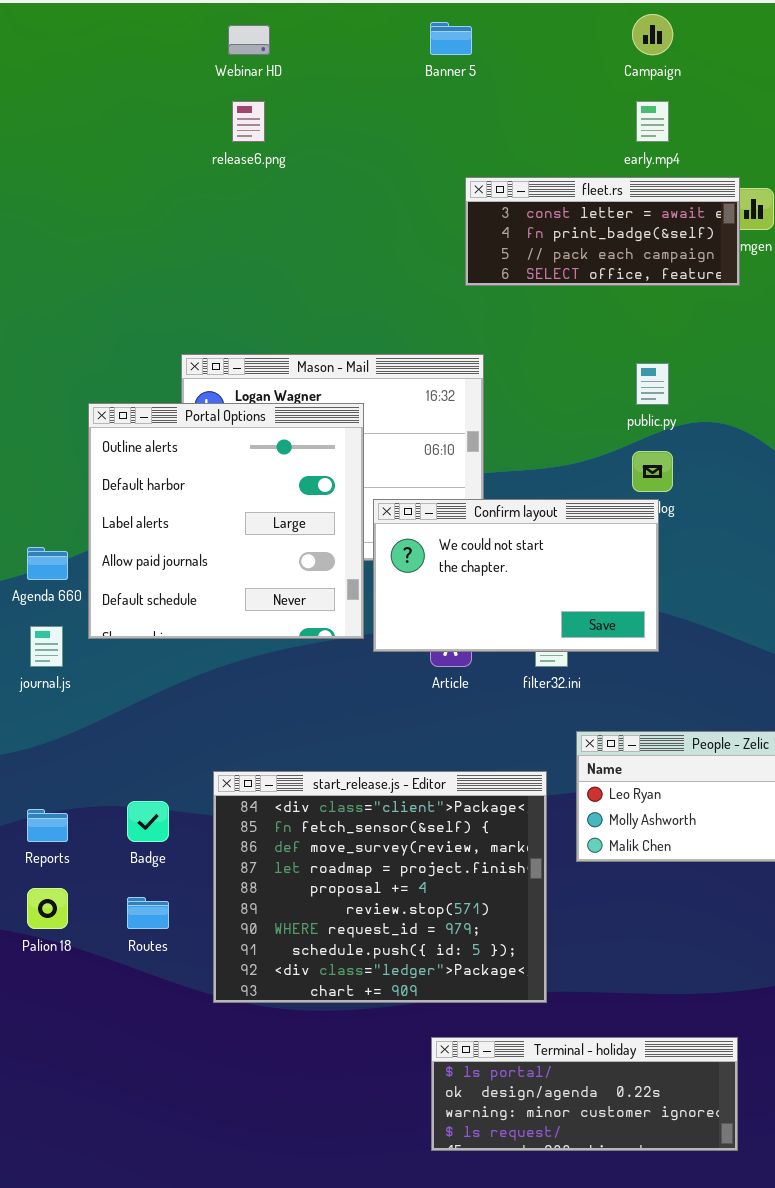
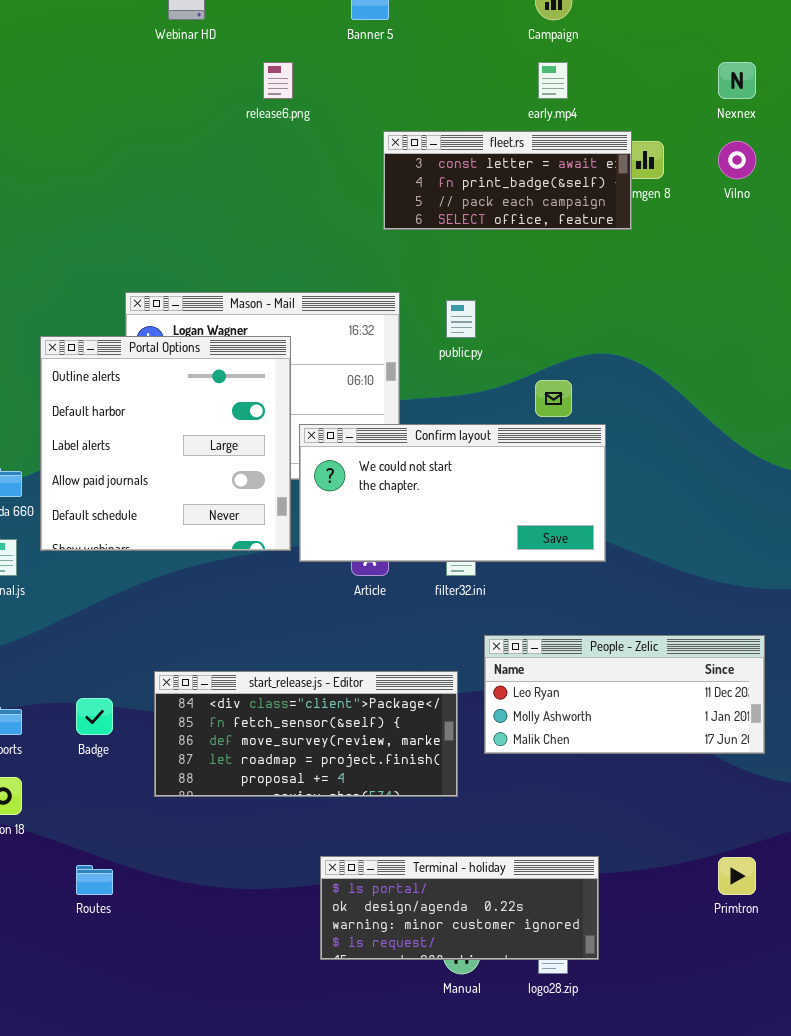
release6.png: [232,101,265,142] -> [263,62,293,99], moved
public.py: [636,363,669,405] -> [446,300,476,338], moved
Confirm layout: [373,499,659,652] -> [299,424,606,562], resized
start_release.js - Editor: [213,771,547,1003] -> [154,671,458,797], resized
Routes: [127,897,169,929] -> [76,865,113,895], moved
Terminal - holiday: [431,1037,738,1151] -> [320,856,599,960], moved

